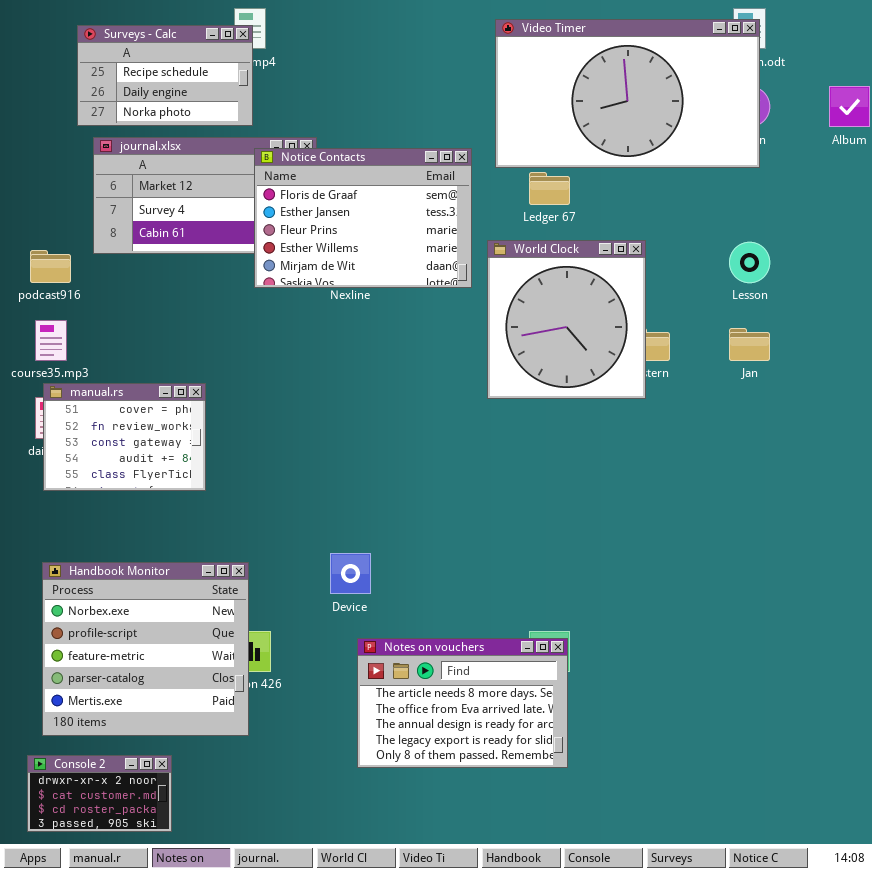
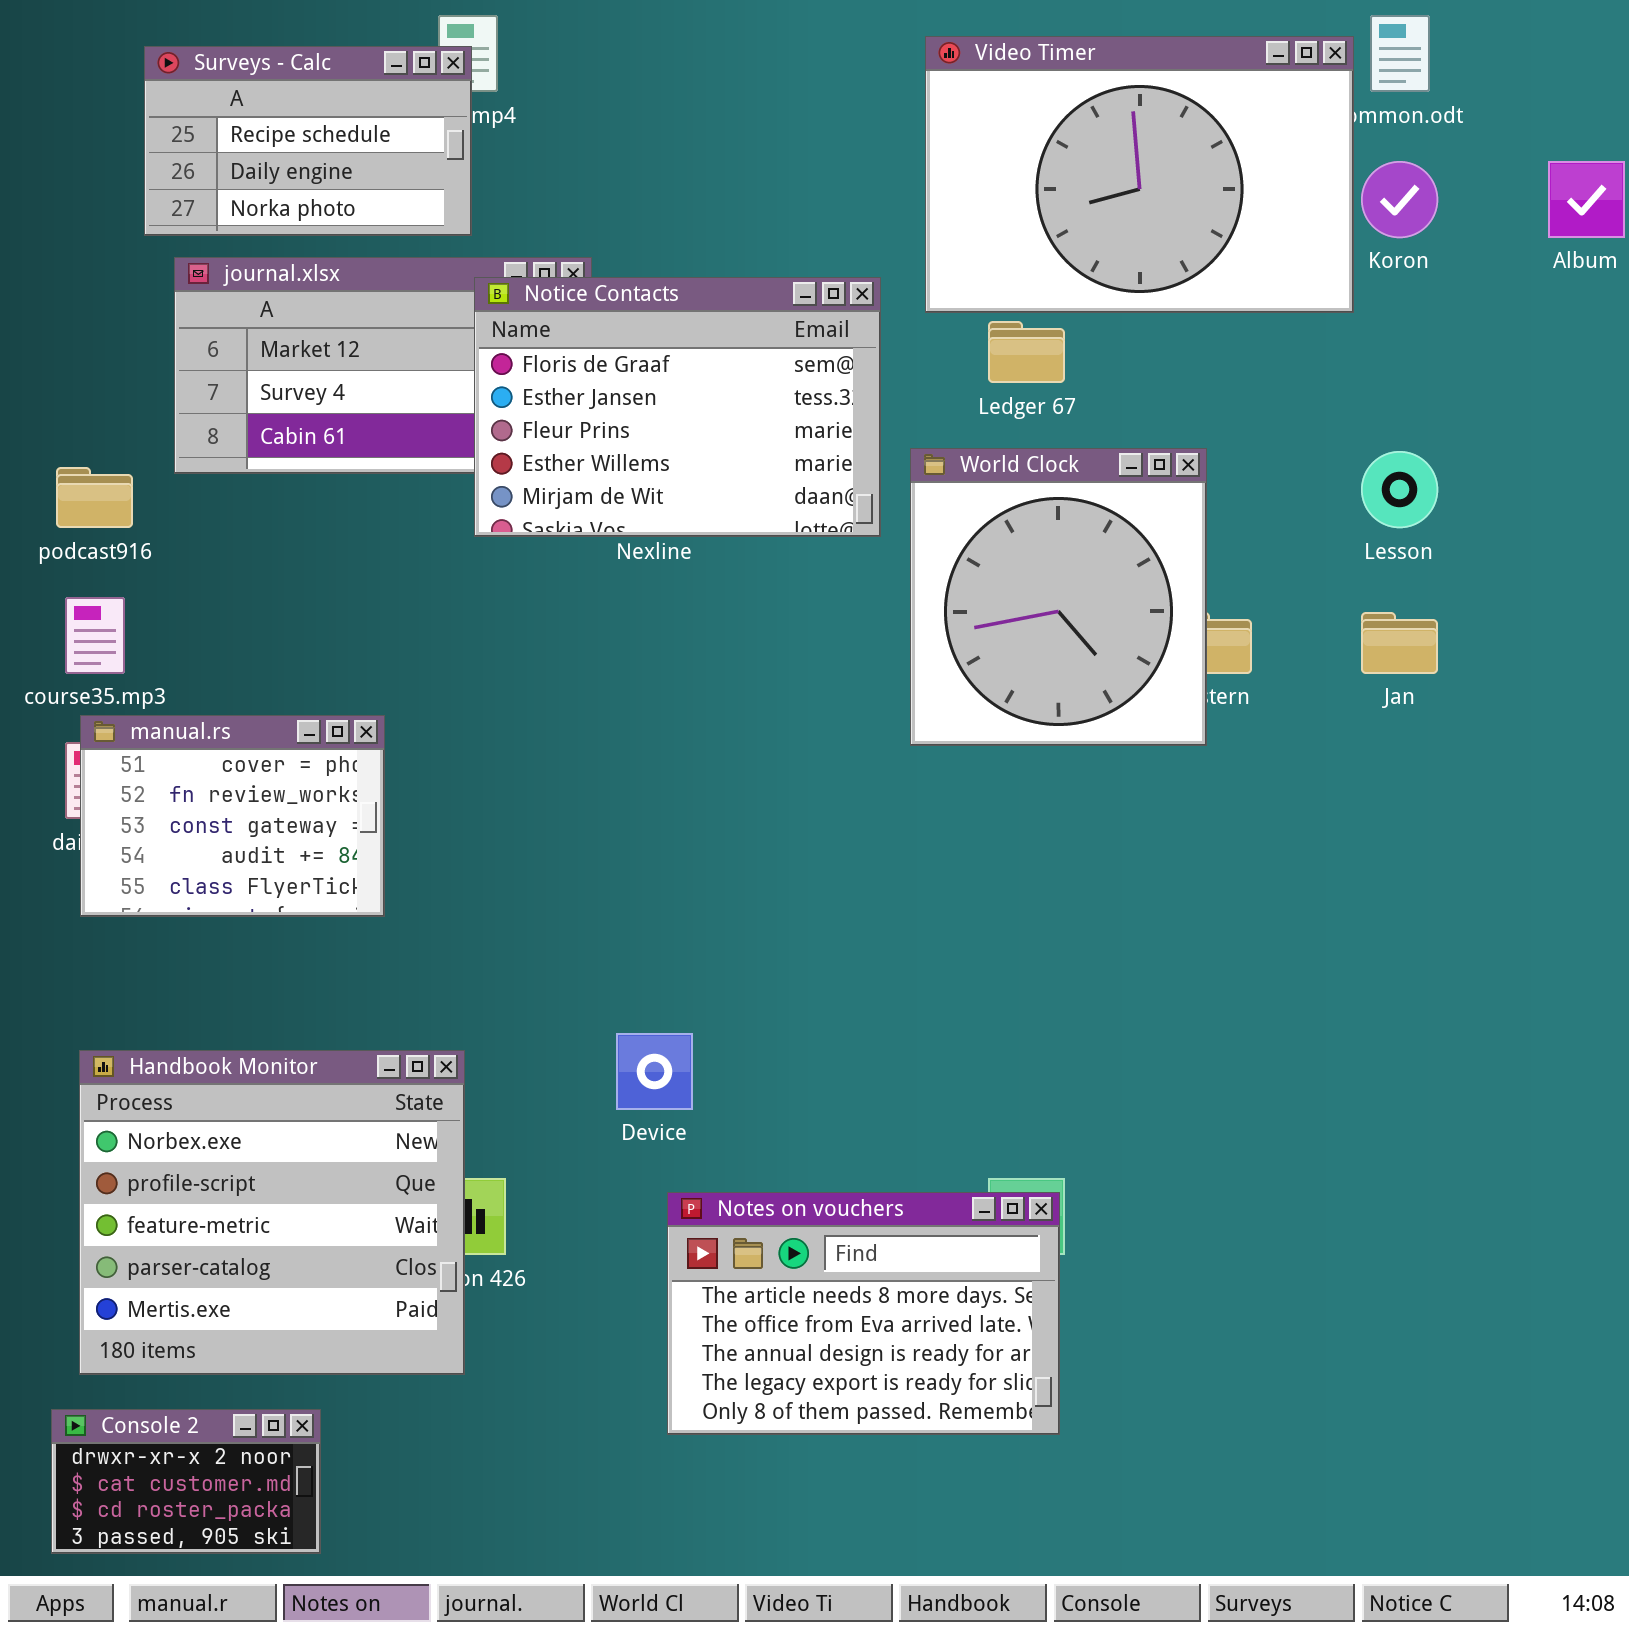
Video Timer: [495,19,760,168] -> [925,36,1354,313], resized

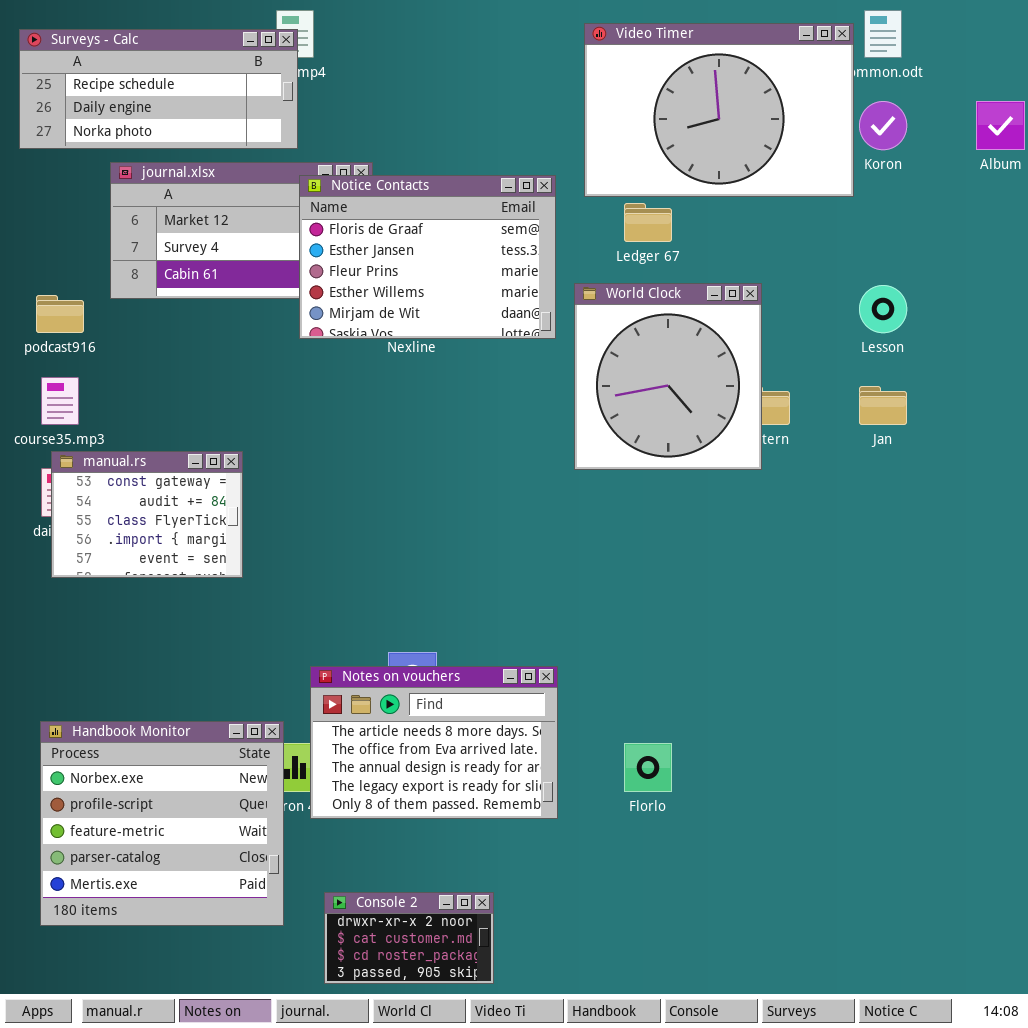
Surveys - Calc: [144,46,472,236] -> [19,29,298,149], resized
manual.rs: [80,715,385,917] -> [51,451,243,578], scrolled down 2 rows
Handbook Monitor: [79,1050,465,1375] -> [40,721,284,926], moved
Notes on vouchers: [667,1192,1060,1435] -> [310,666,558,819], moved
Console 2: [51,1409,321,1554] -> [324,892,494,984], moved

